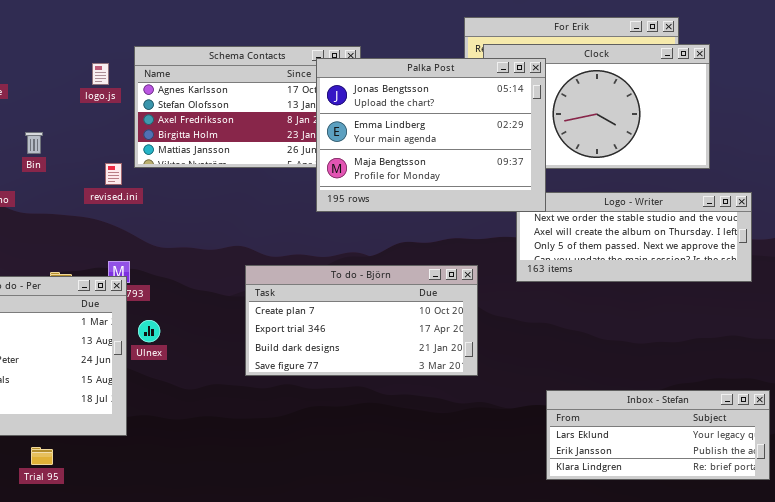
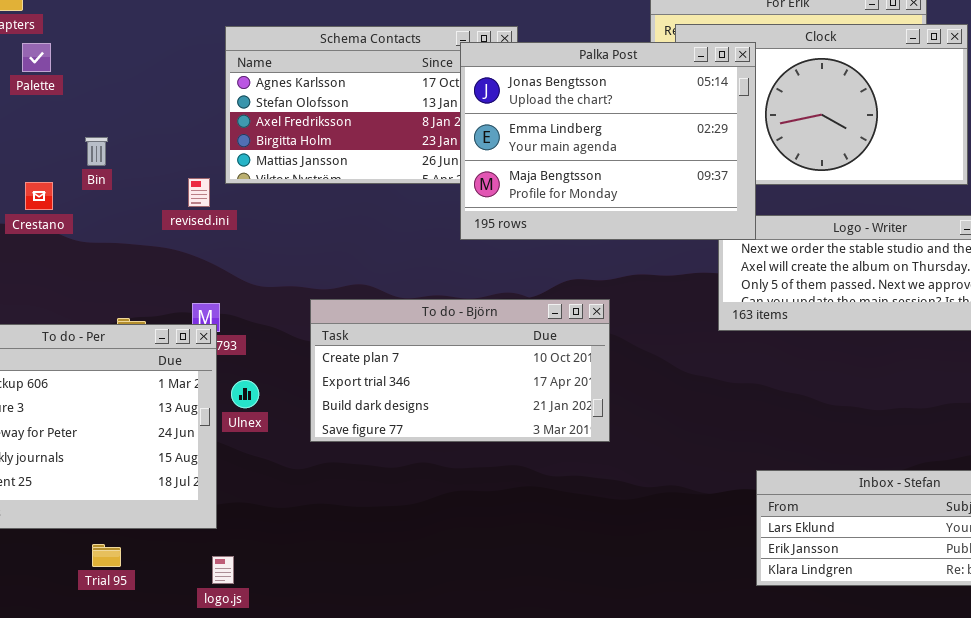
logo.js: [92,63,109,85] -> [212,556,234,584], moved
To do - Björn: [245,265,478,376] -> [310,299,610,442], moved

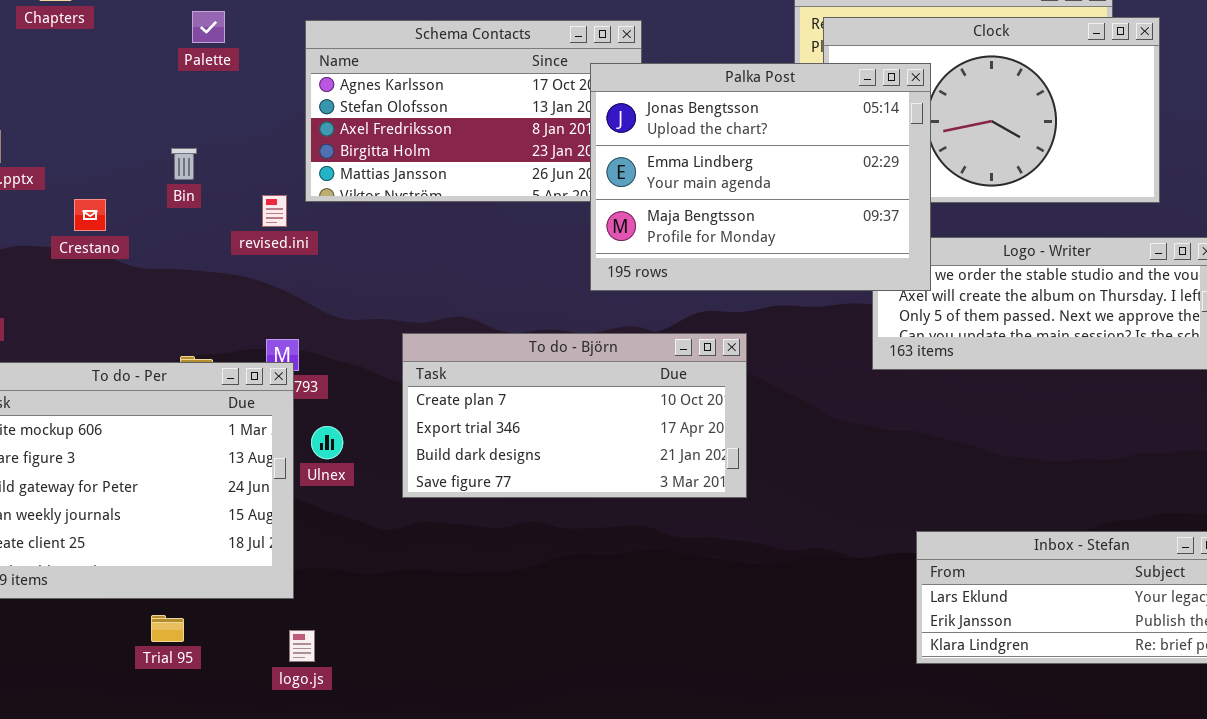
Palka Post: [460,42,756,240] -> [590,63,931,291], moved
Palette: [22,43,51,72] -> [192,11,225,43], moved
Bin: [85,137,108,166] -> [171,148,197,180], moved

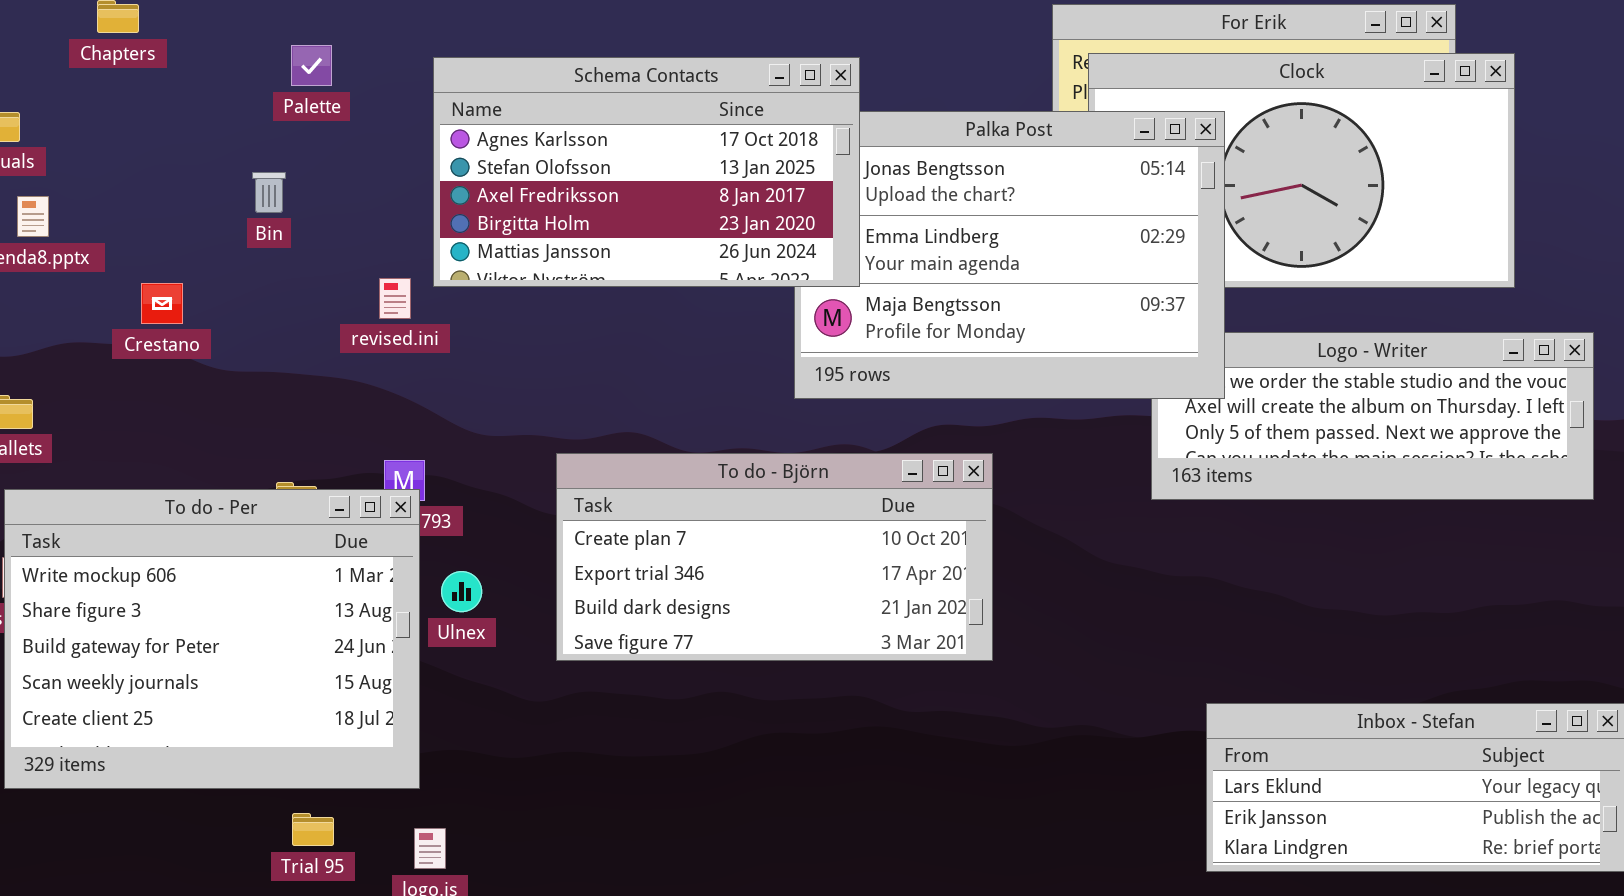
Schema Contacts: [305,20,642,202] -> [433,57,860,287], raised
Bin: [171,148,197,180] -> [252,172,286,213], moved
Trial 95: [151,615,184,642] -> [292,813,334,846], moved

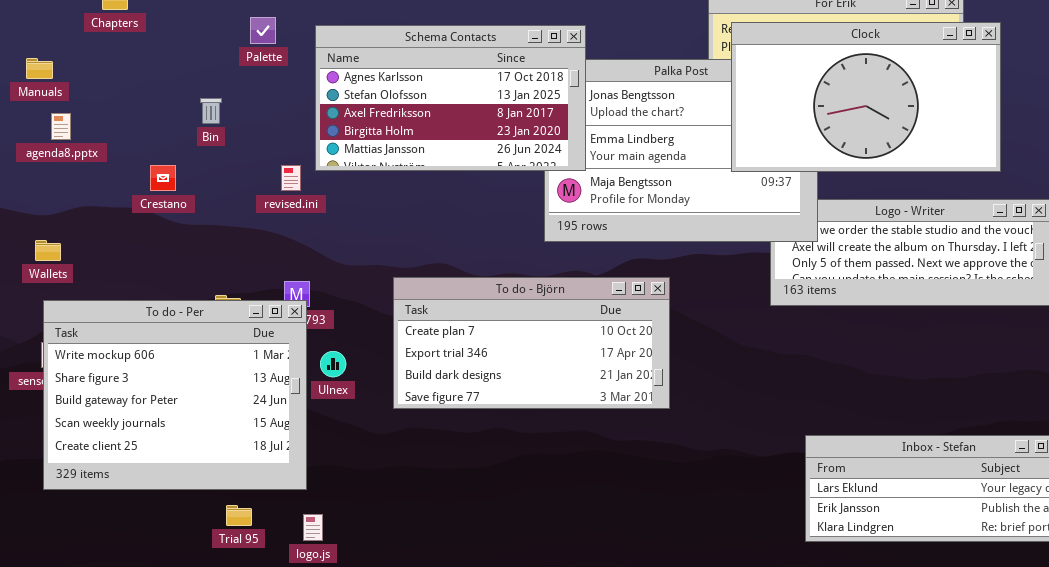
Palette: [291,45,332,86] -> [250,17,276,44], moved
Clock: [1088,53,1515,288] -> [731,22,1001,172], raised
Crestano: [141,283,183,324] -> [150,165,176,191], moved

